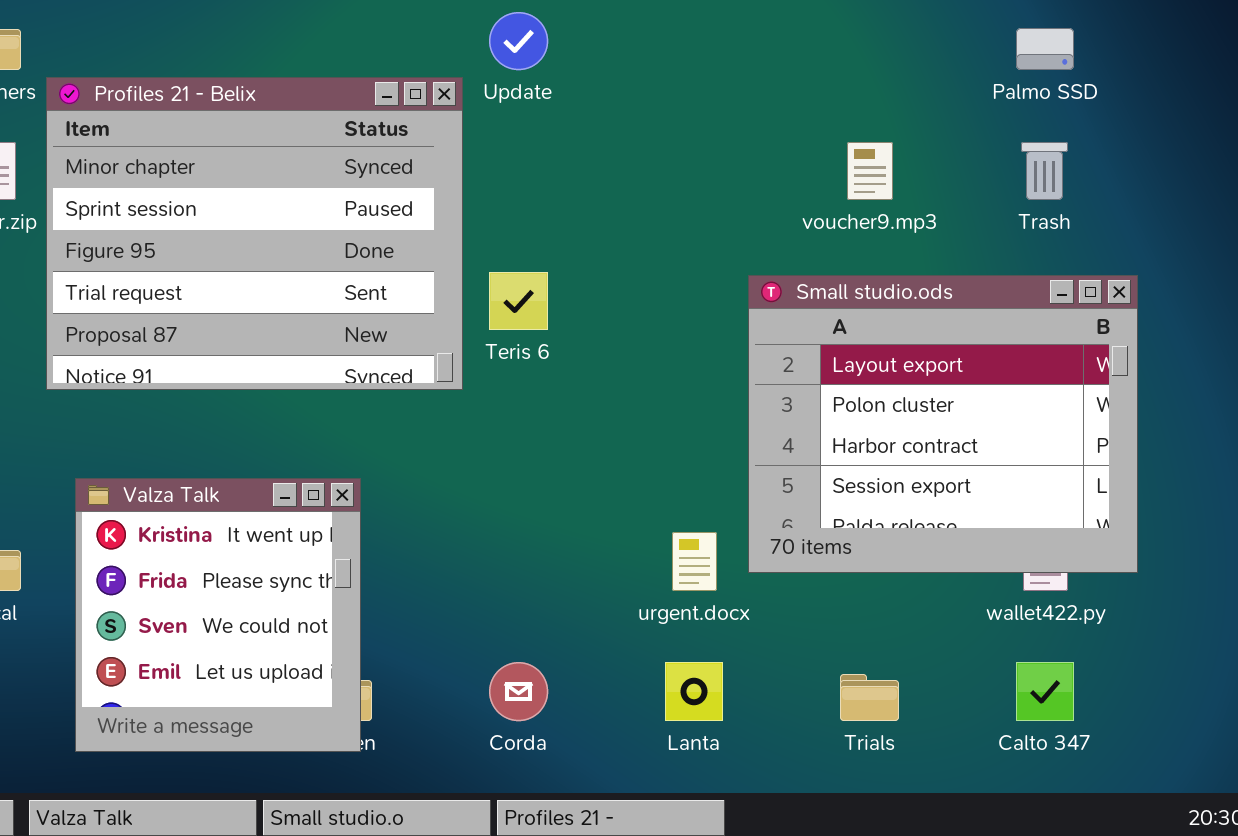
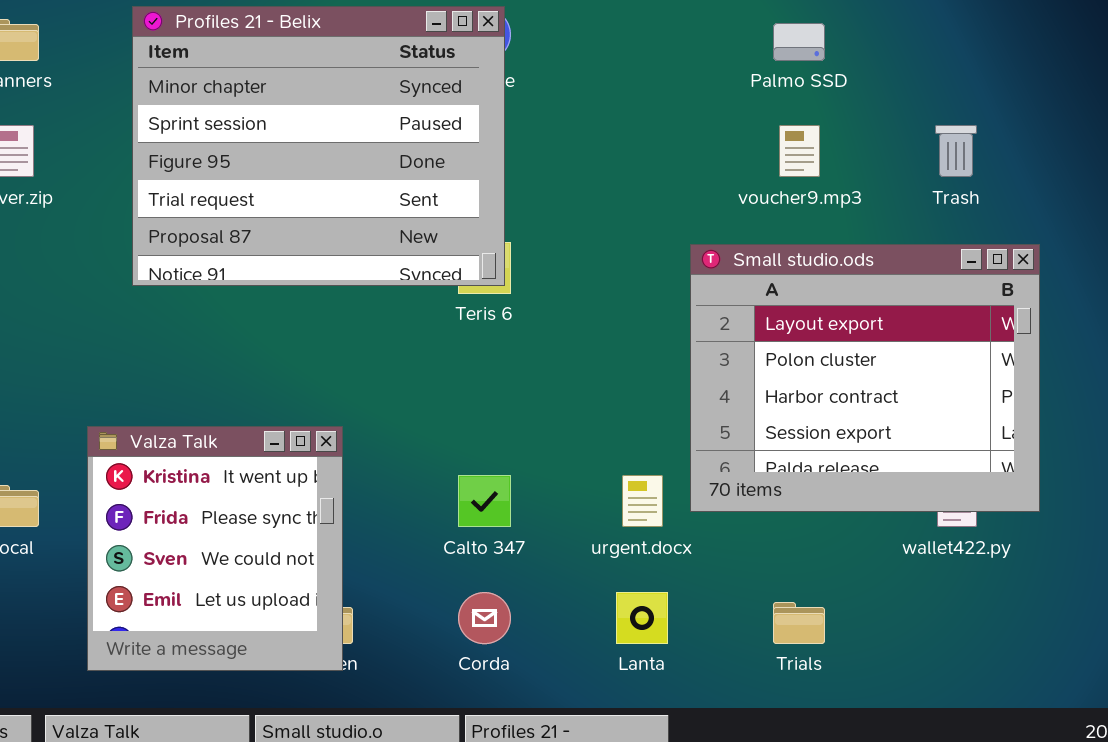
Palmo SSD: [1016,28,1074,70] -> [773,23,825,61], moved
Profiles 21 - Belix: [46,77,463,390] -> [132,6,505,286], moved
Calto 347: [1016,662,1074,721] -> [458,475,511,527], moved

